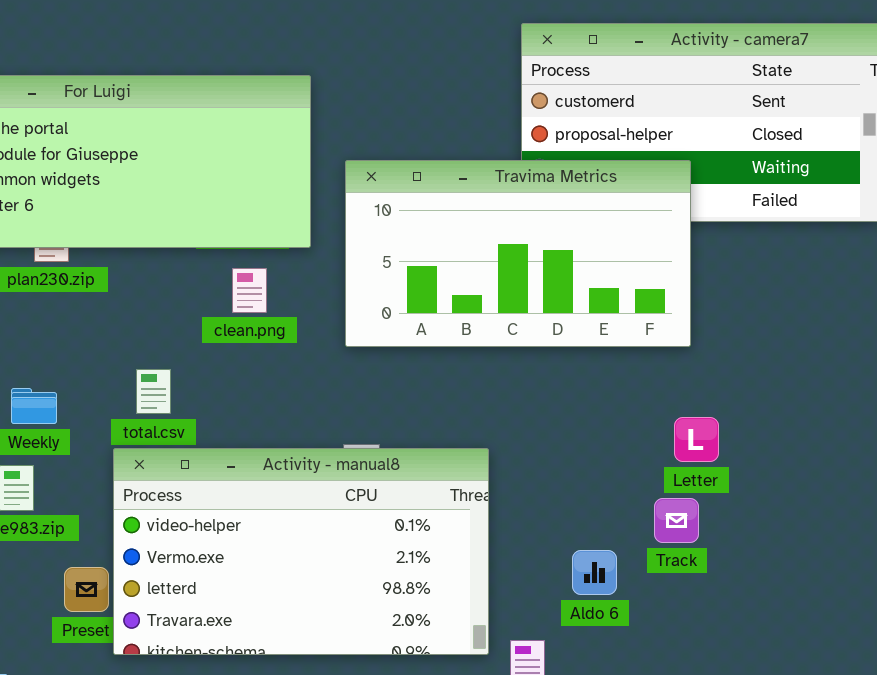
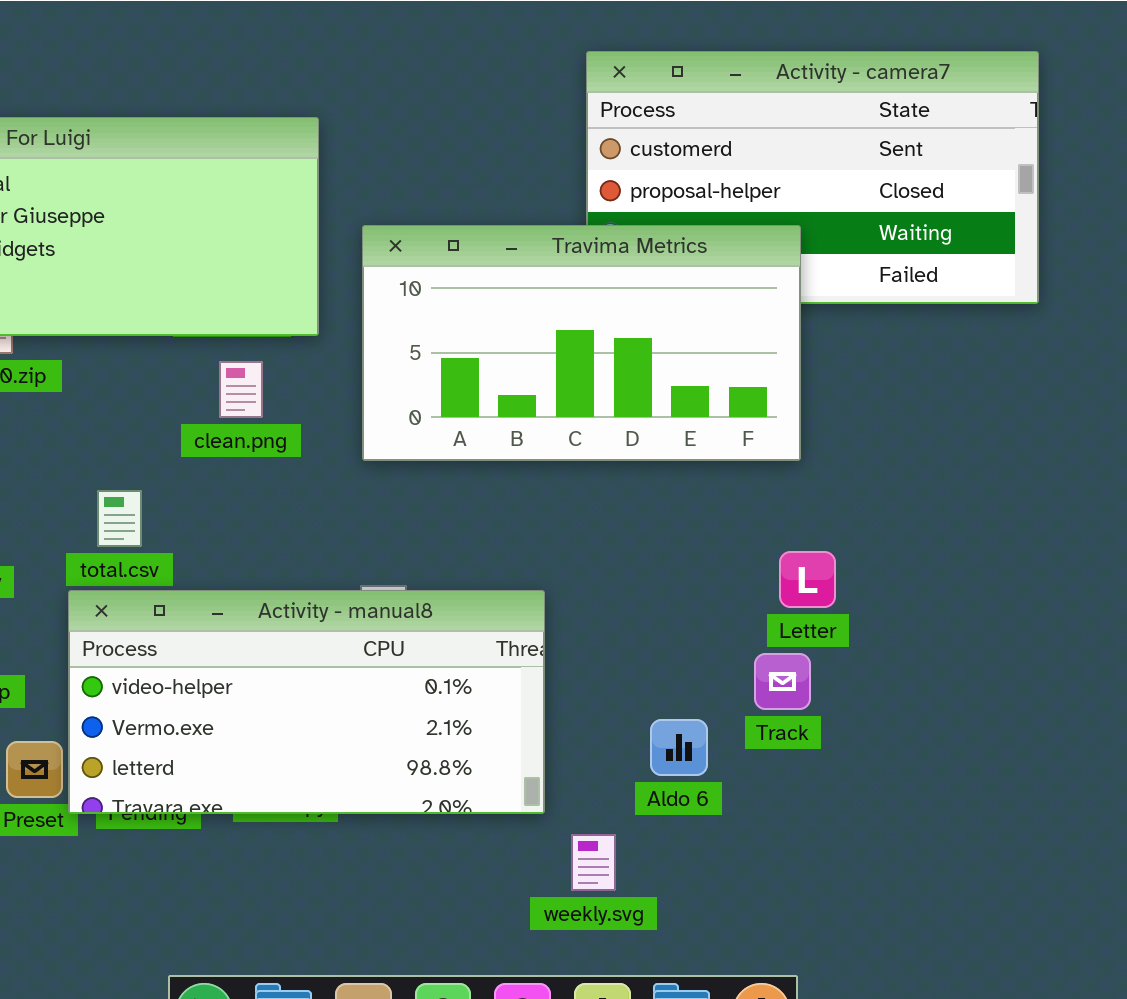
Activity - manual8: [113,448,489,655] -> [68,590,545,814], resized

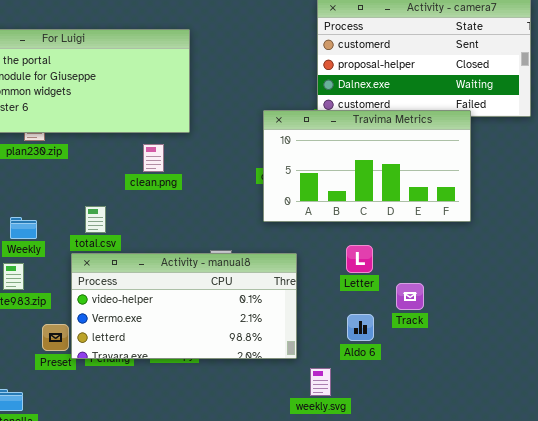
Travima Metrics: [362,225,801,461] -> [263,110,471,222], moved
Letter: [779,551,836,608] -> [346,245,373,273], moved

